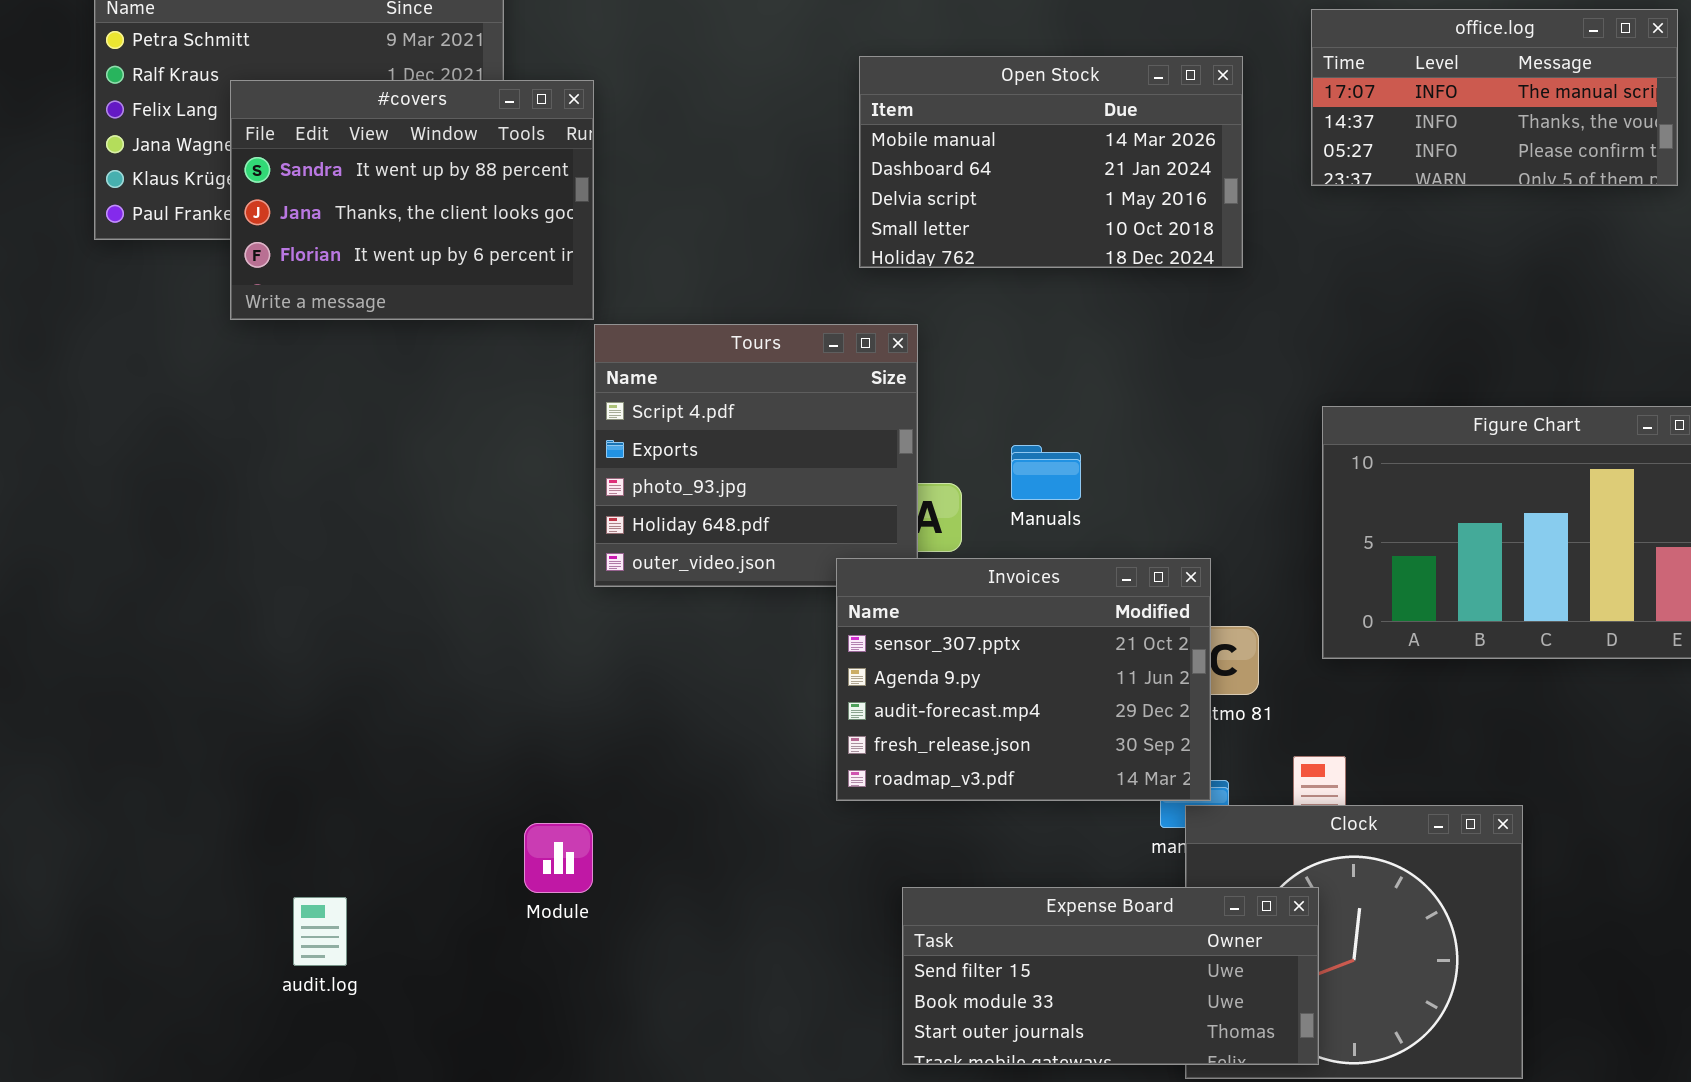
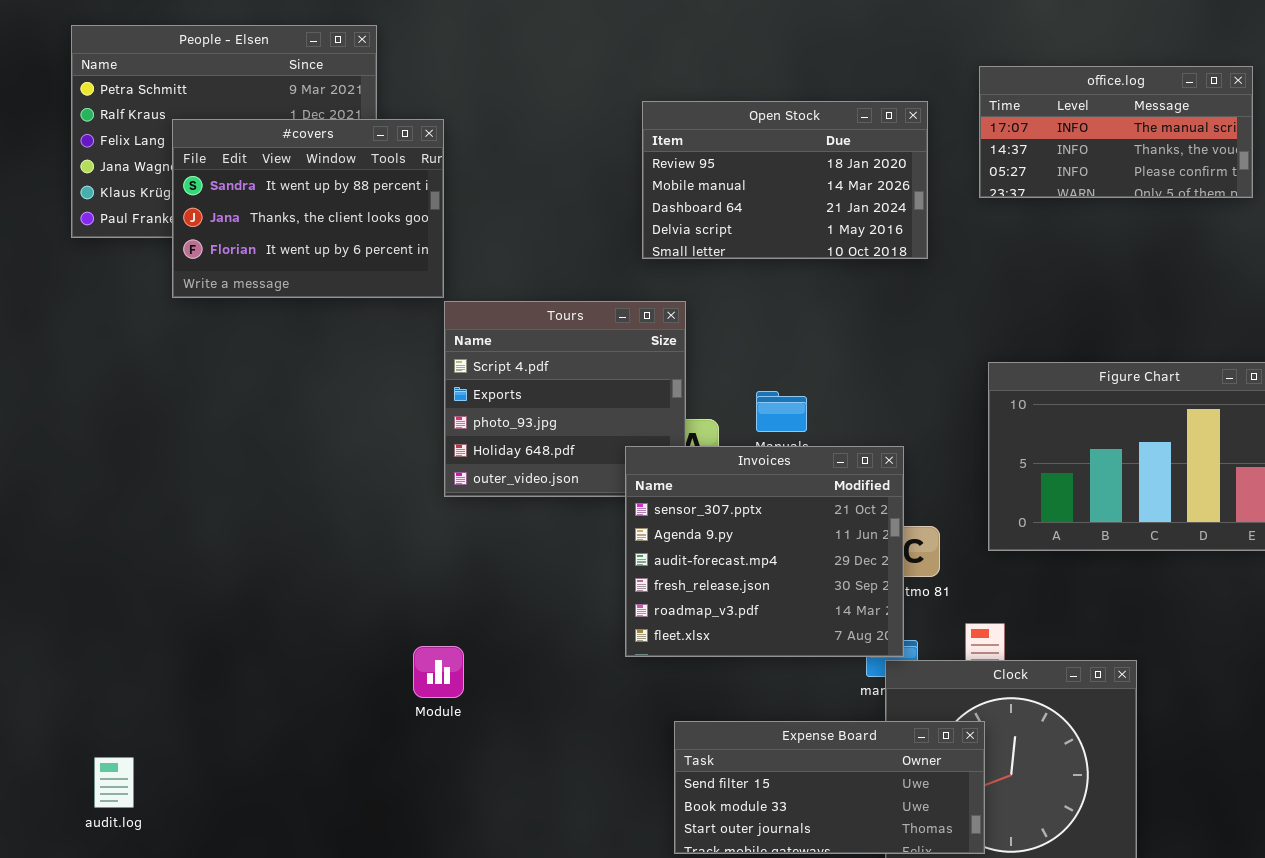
Open Stock: [859,56,1243,268] -> [642,101,928,259], scrolled up 1 row
Invoices: [836,558,1211,801] -> [625,446,904,657], resized
Module: [524,823,593,893] -> [413,646,464,698], moved
audit.log: [293,897,347,966] -> [94,757,134,808], moved

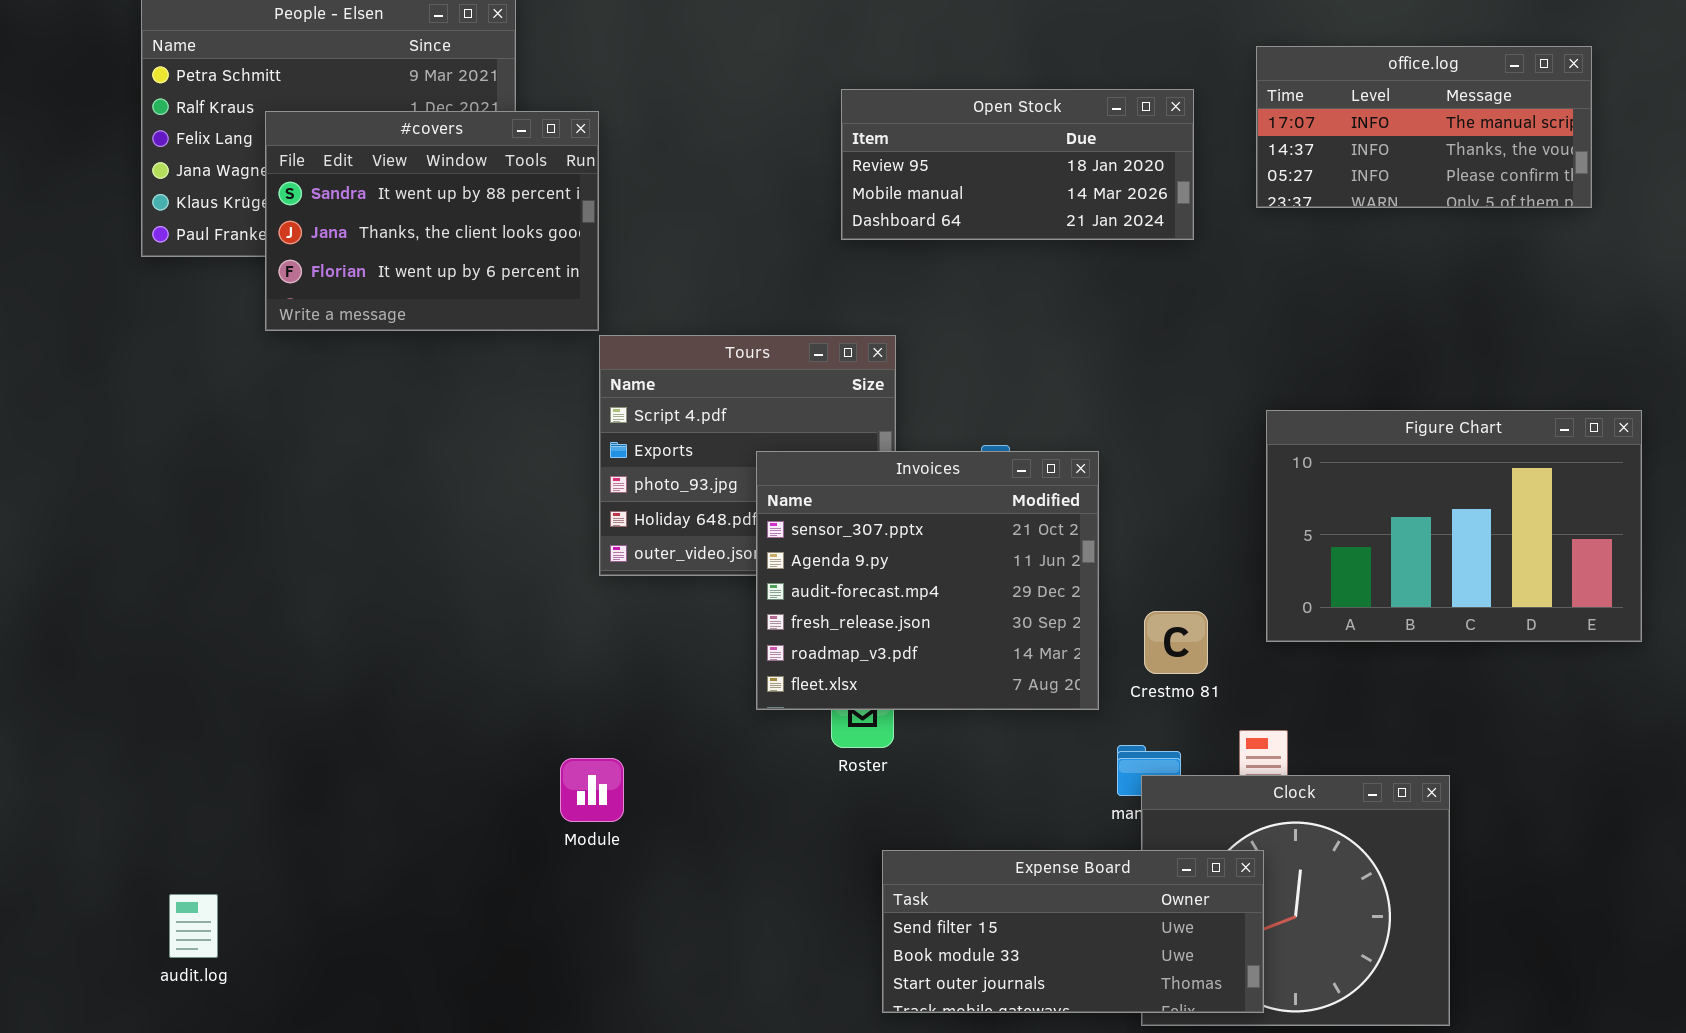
Open Stock: [642,101,928,259] -> [841,89,1194,240], resized
Invoices: [625,446,904,657] -> [756,451,1099,710], moved

